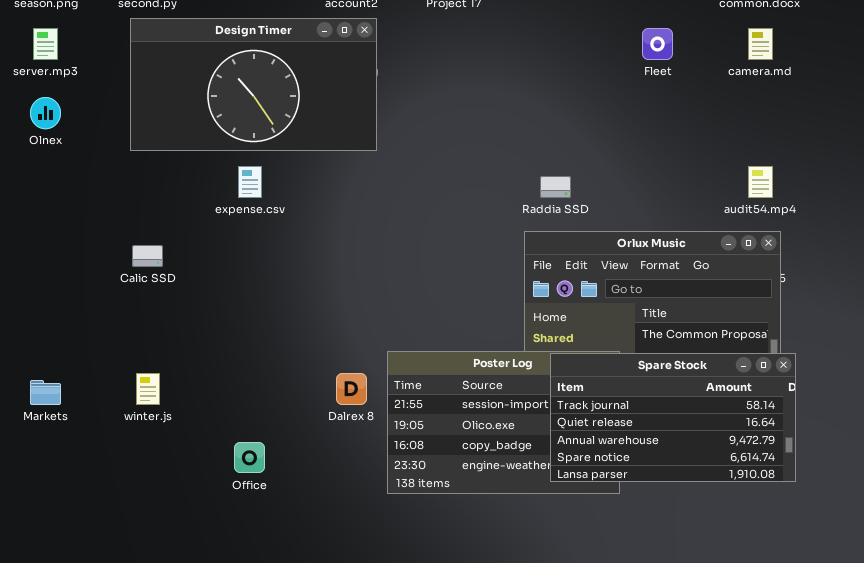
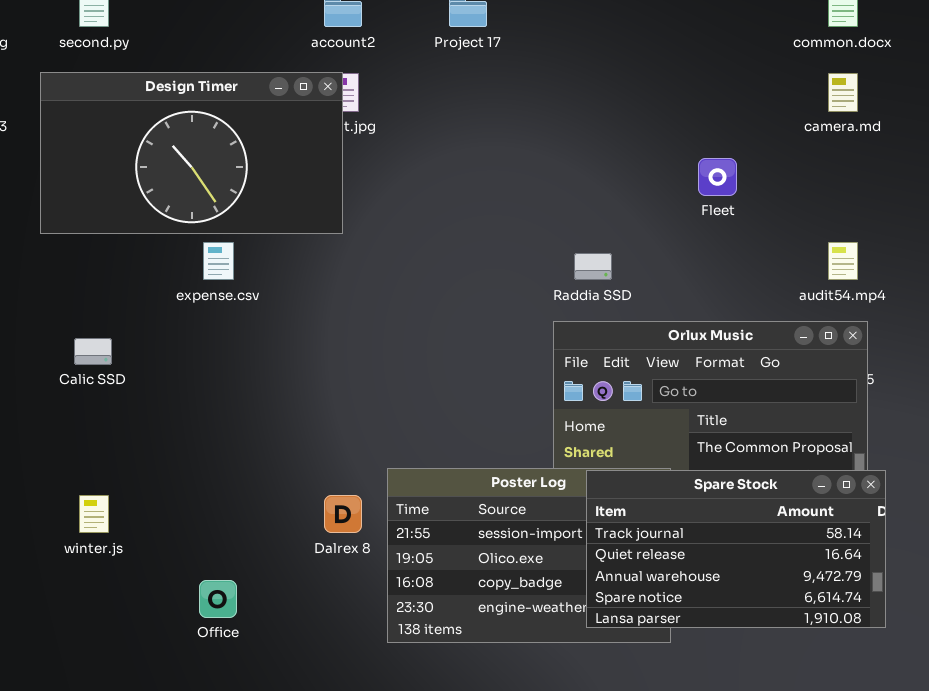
Design Timer: [130,18,377,151] -> [40,72,343,234], moved
Fleet: [642,28,673,60] -> [698,158,737,196], moved

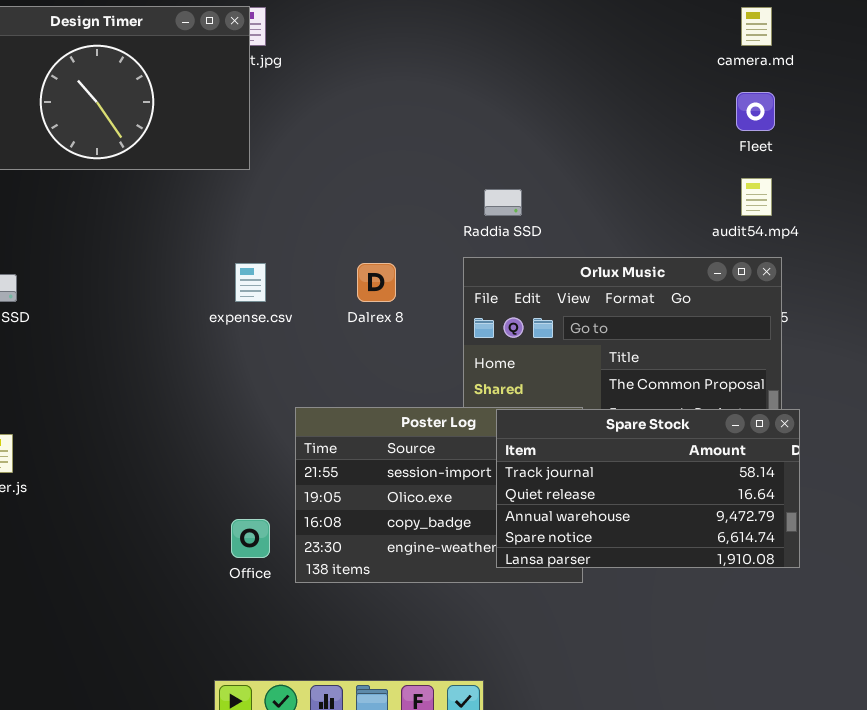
Fleet: [698,158,737,196] -> [736,92,775,131], moved
expense.csv: [203,242,234,280] -> [235,263,266,302], moved
Dalrex 8: [324,495,362,533] -> [357,263,396,302], moved
Office: [199,580,237,618] -> [231,519,270,558], moved

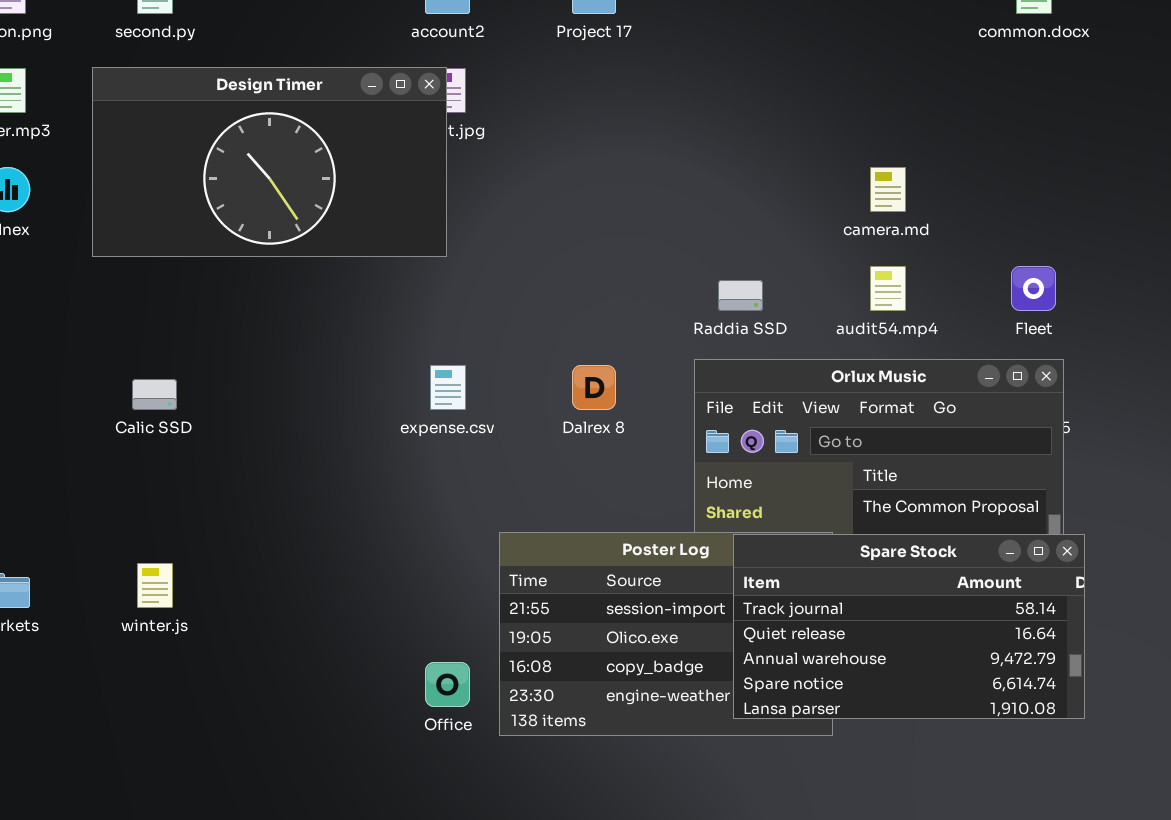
camera.md: [741,7,772,46] -> [870,167,906,212], moved
Fleet: [736,92,775,131] -> [1011,266,1056,311], moved
audit54.mp4: [741,178,772,216] -> [870,266,906,311], moved

